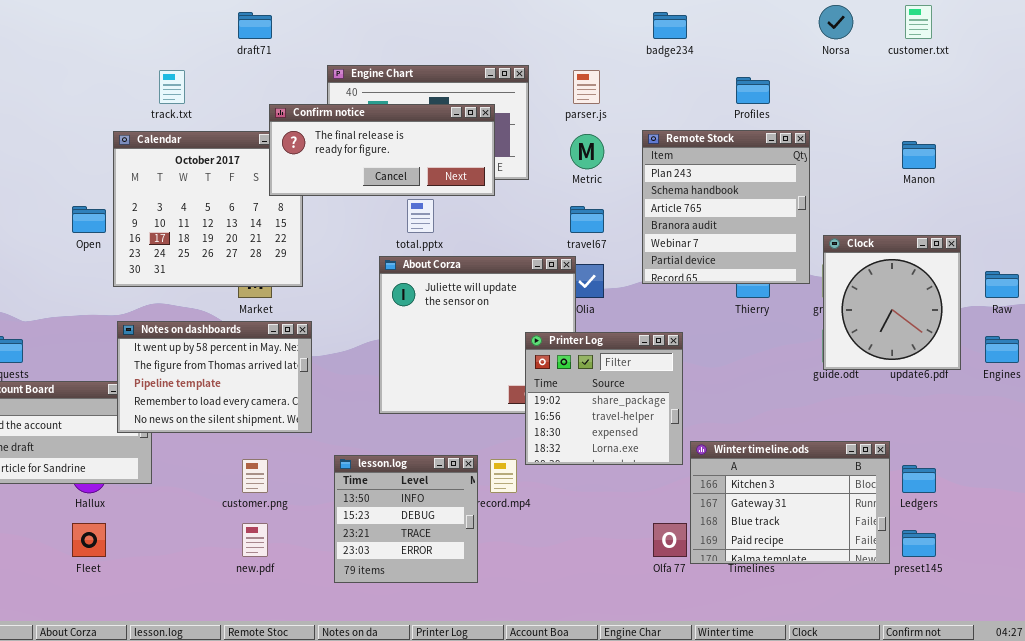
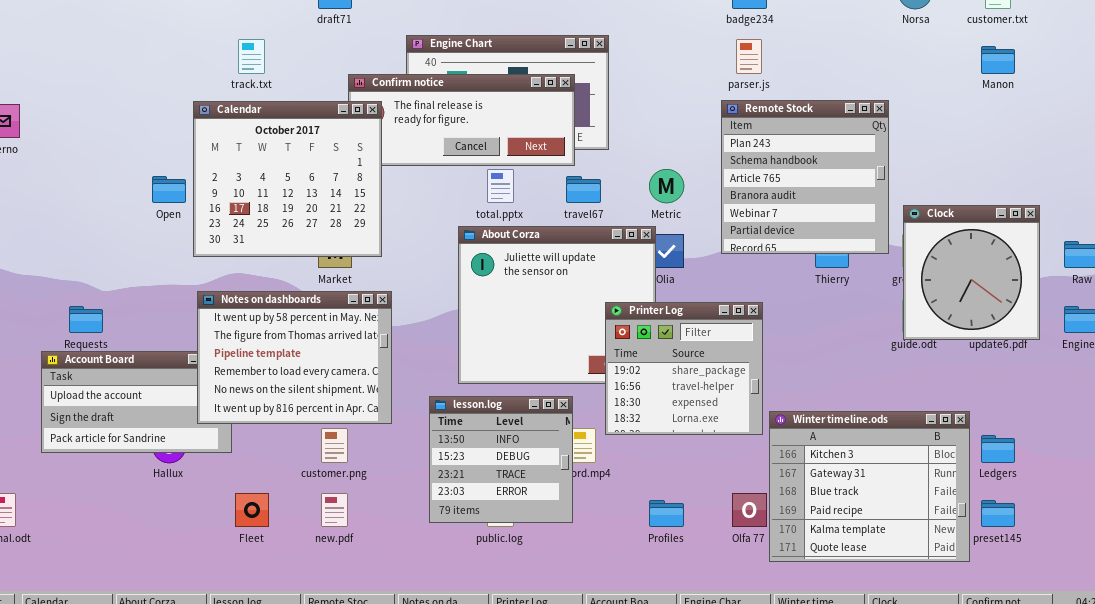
parser.js: [573,70,600,104] -> [736,39,762,74], moved
Profiles: [736,77,770,104] -> [649,500,684,527], moved
Calendar: [113,131,303,287] -> [193,101,382,257], raised
Metric: [570,134,604,169] -> [649,169,684,203], moved
Manon: [902,141,936,169] -> [981,46,1015,74], moved
travel67: [570,206,604,233] -> [566,176,601,203], moved
Notes on dashboards: [117,321,312,433] -> [197,291,392,424], resized
Winter timeline.ods: [690,441,890,564] -> [769,411,970,562], resized
lesson.log: [334,455,478,583] -> [429,396,573,523], moved
Fleet: [72,523,106,557] -> [235,493,269,527], moved

